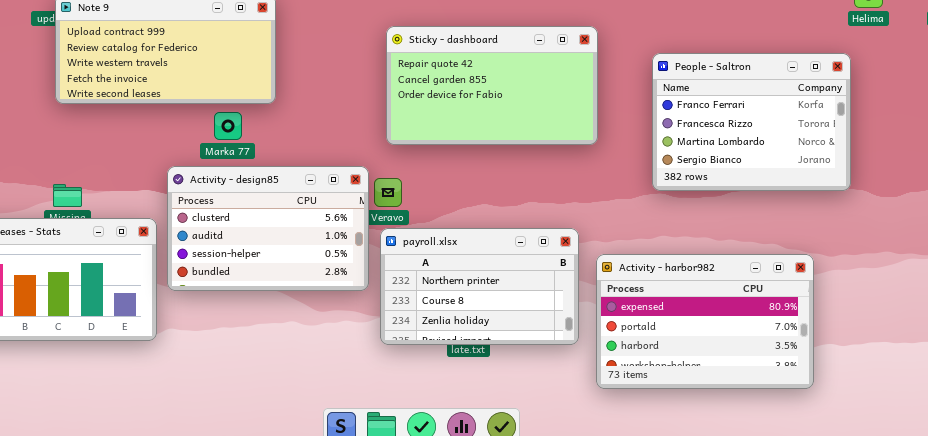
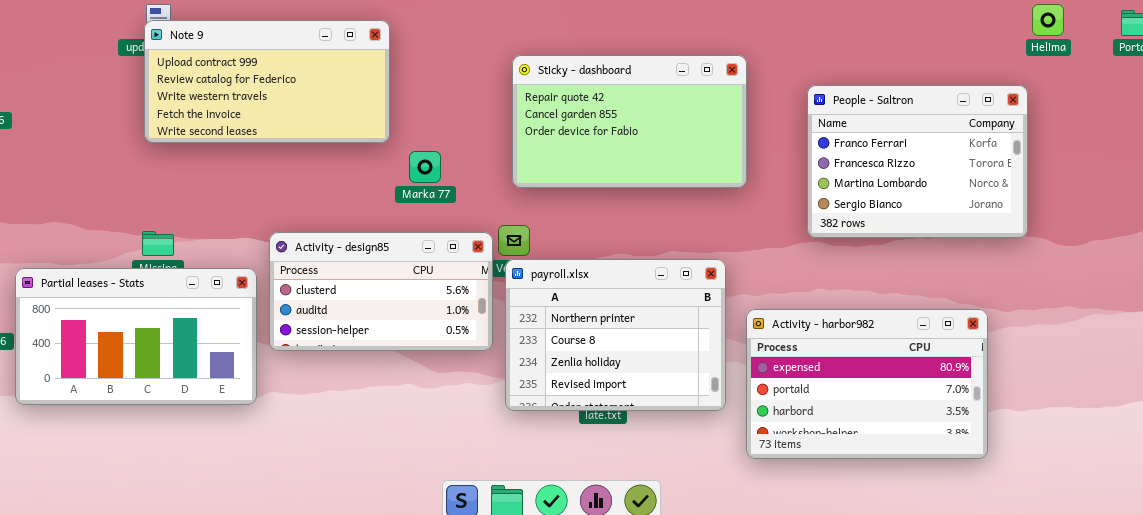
Marka 77: [214,112,242,140] -> [409,151,441,183], moved
Activity - design85: [167,166,369,291] -> [269,232,493,351], resized
payroll.xlsx: [380,228,579,345] -> [505,259,726,411], resized

